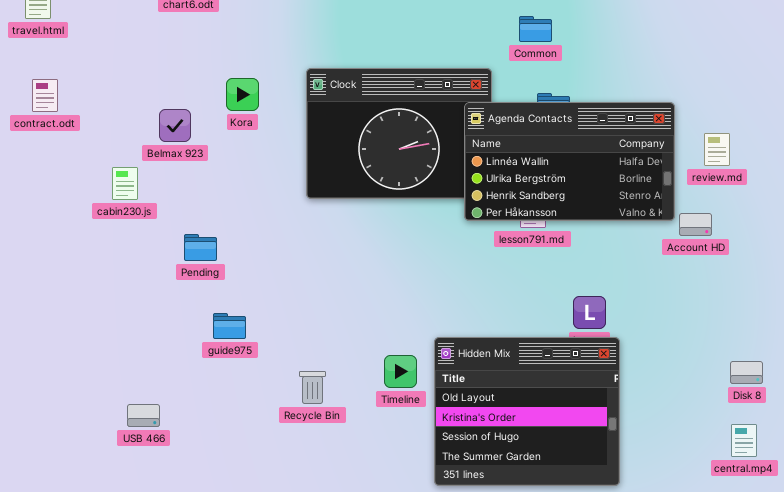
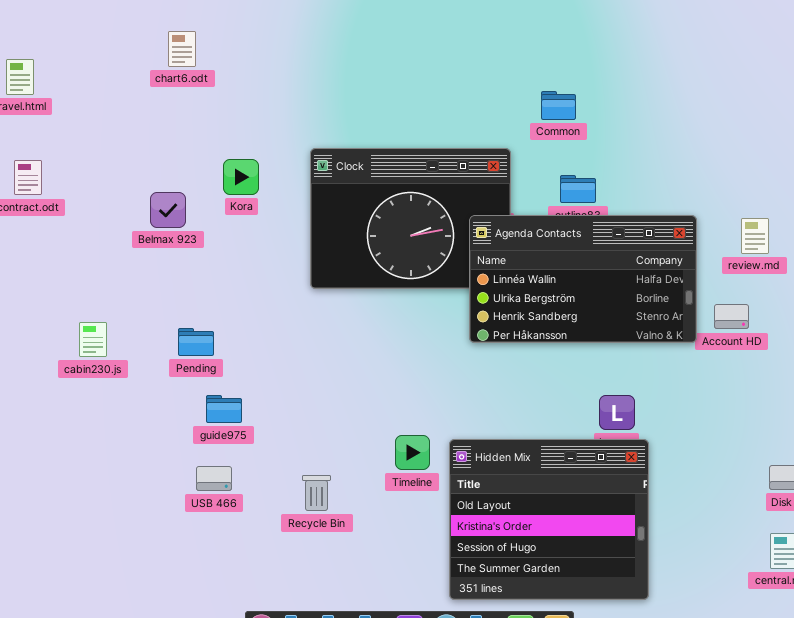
Agenda Contacts: [464,102,675,221] -> [469,215,697,343], moved
cabin230.js: [112,167,138,200] -> [79,322,107,357], moved
guide975: [213,313,246,339] -> [206,395,242,423], moved
Timeline: [384,355,417,388] -> [395,435,430,470], moved
USB 466: [127,404,160,427] -> [196,466,232,491], moved

